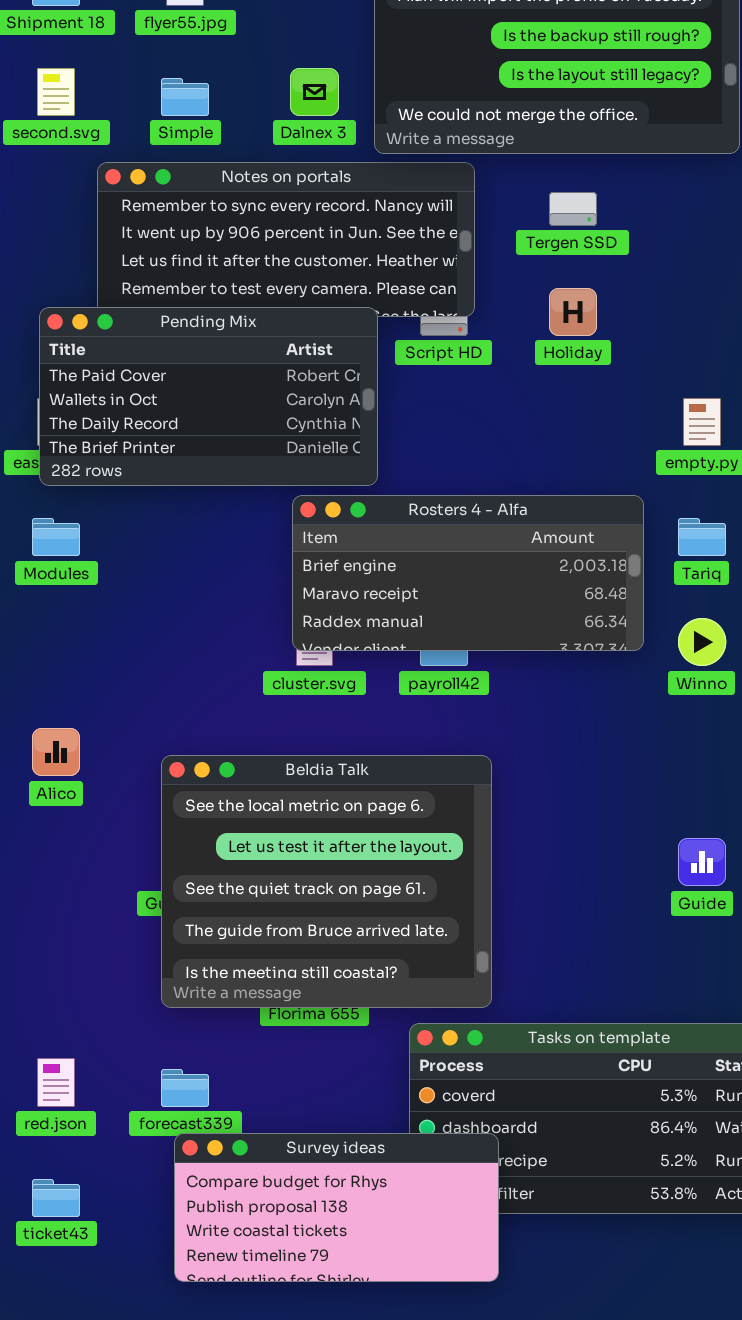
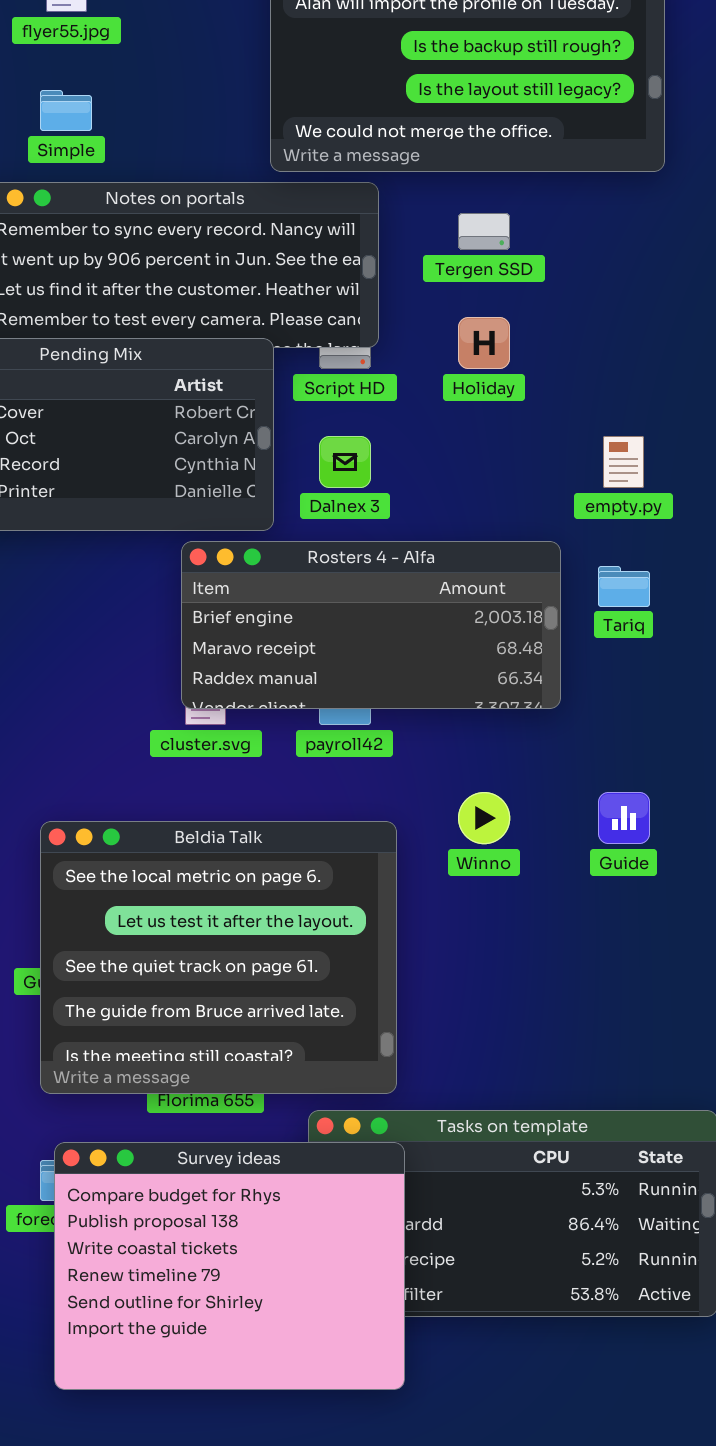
Dalnex 3: [290,68,339,116] -> [319,436,371,488], moved
Winno: [678,618,726,666] -> [458,792,510,844], moved
Guide: [678,838,726,886] -> [598,792,650,844], moved
Survey ideas: [174,1133,499,1282] -> [54,1142,405,1390], resized

